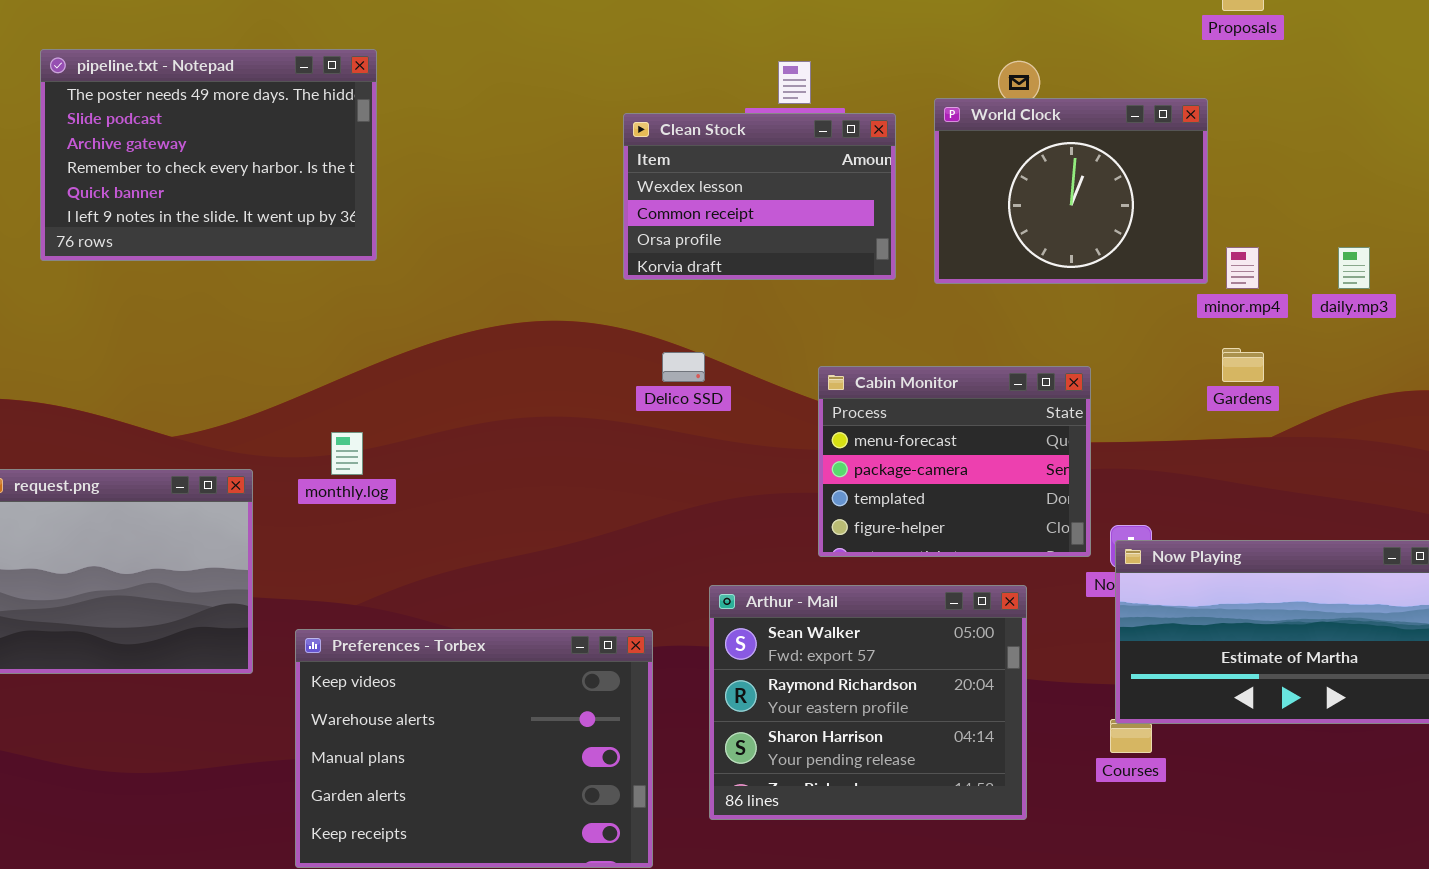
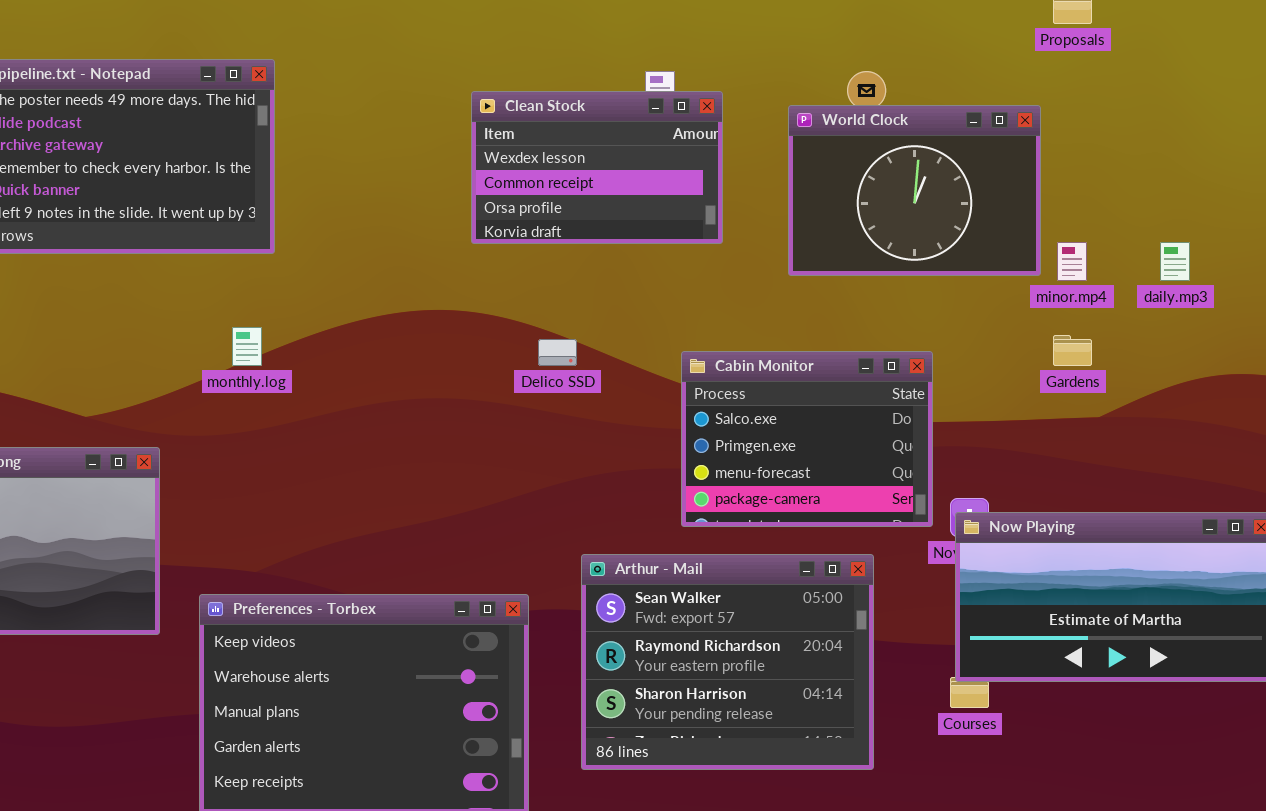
Clean Stock: [623,113,896,280] -> [471,91,723,244], moved
Cabin Monitor: [818,366,1091,557] -> [681,351,933,527], scrolled up 2 rows
monthly.log: [331,432,363,475] -> [232,327,262,366], moved

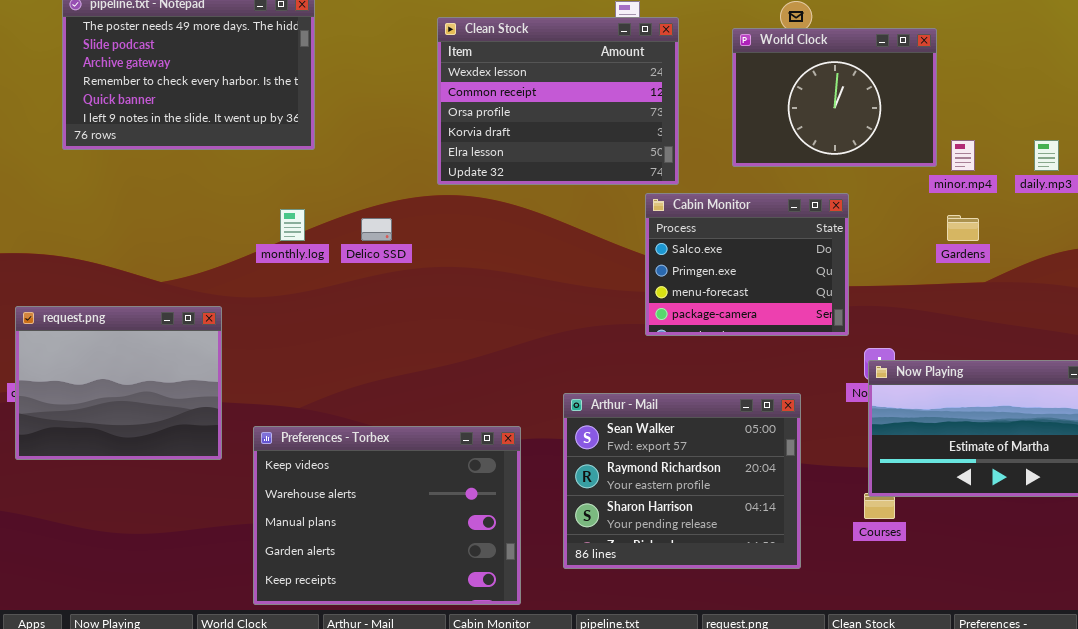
Clean Stock: [471,91,723,244] -> [437,17,679,185], resized
Delico SSD: [538,339,577,366] -> [361,218,392,241], moved
Cabin Monitor: [681,351,933,527] -> [645,193,849,336], moved

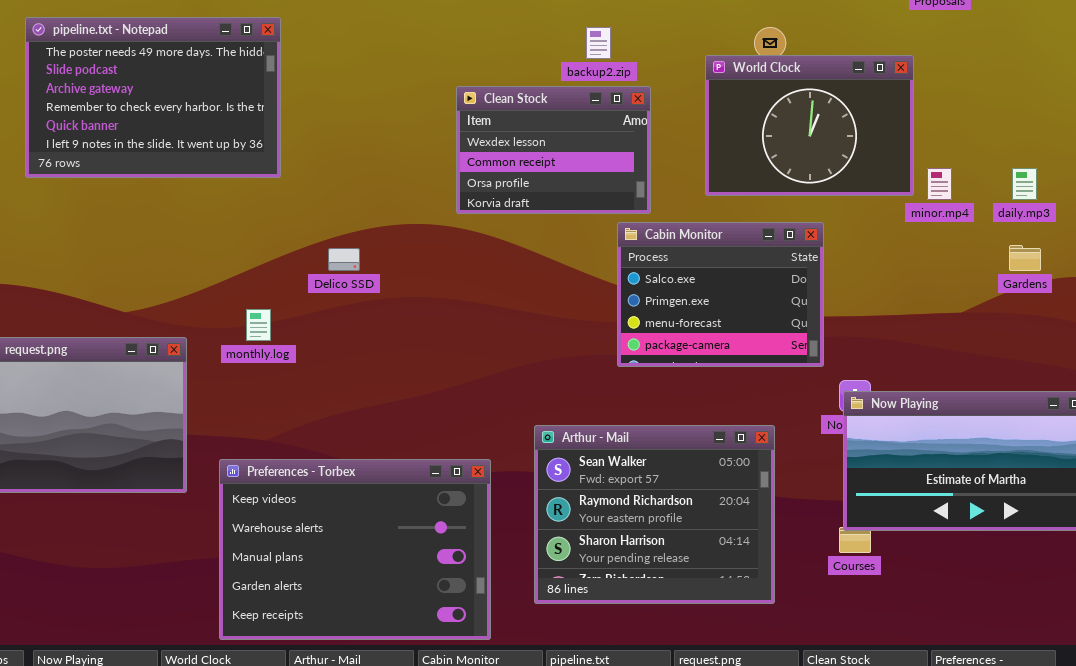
Clean Stock: [437,17,679,185] -> [456,86,651,214], resized
monthly.log: [280,209,305,241] -> [246,309,271,341], moved
Gardens: [947,215,979,241] -> [1009,245,1041,271], moved

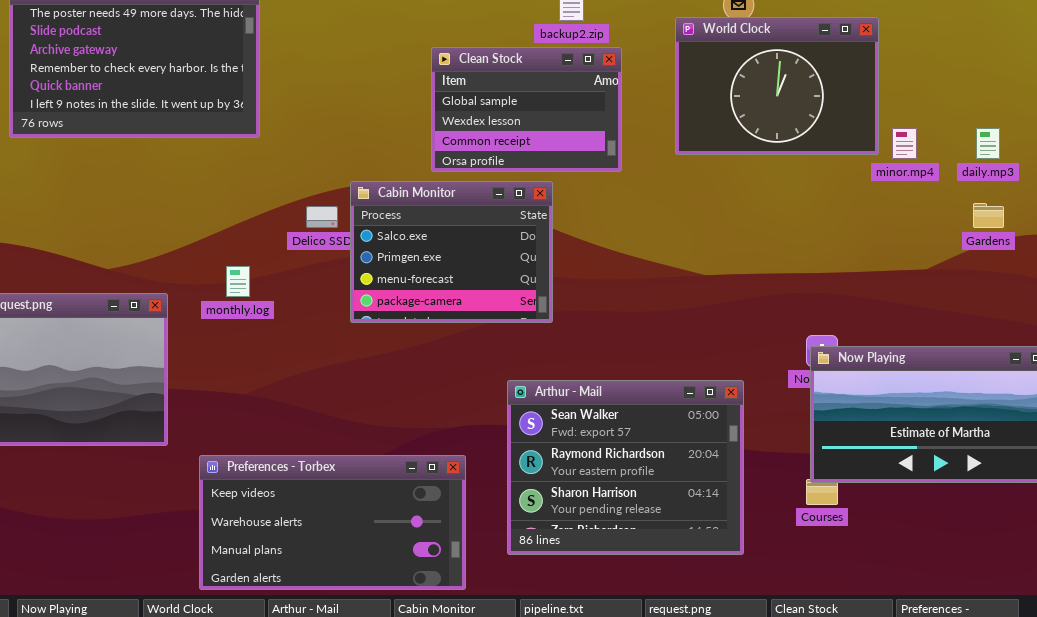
Clean Stock: [456,86,651,214] -> [431,47,622,172], scrolled up 1 row
Cabin Monitor: [617,222,824,367] -> [350,181,553,323], moved
Preferences - Torbex: [219,459,491,640] -> [199,455,466,590], resized

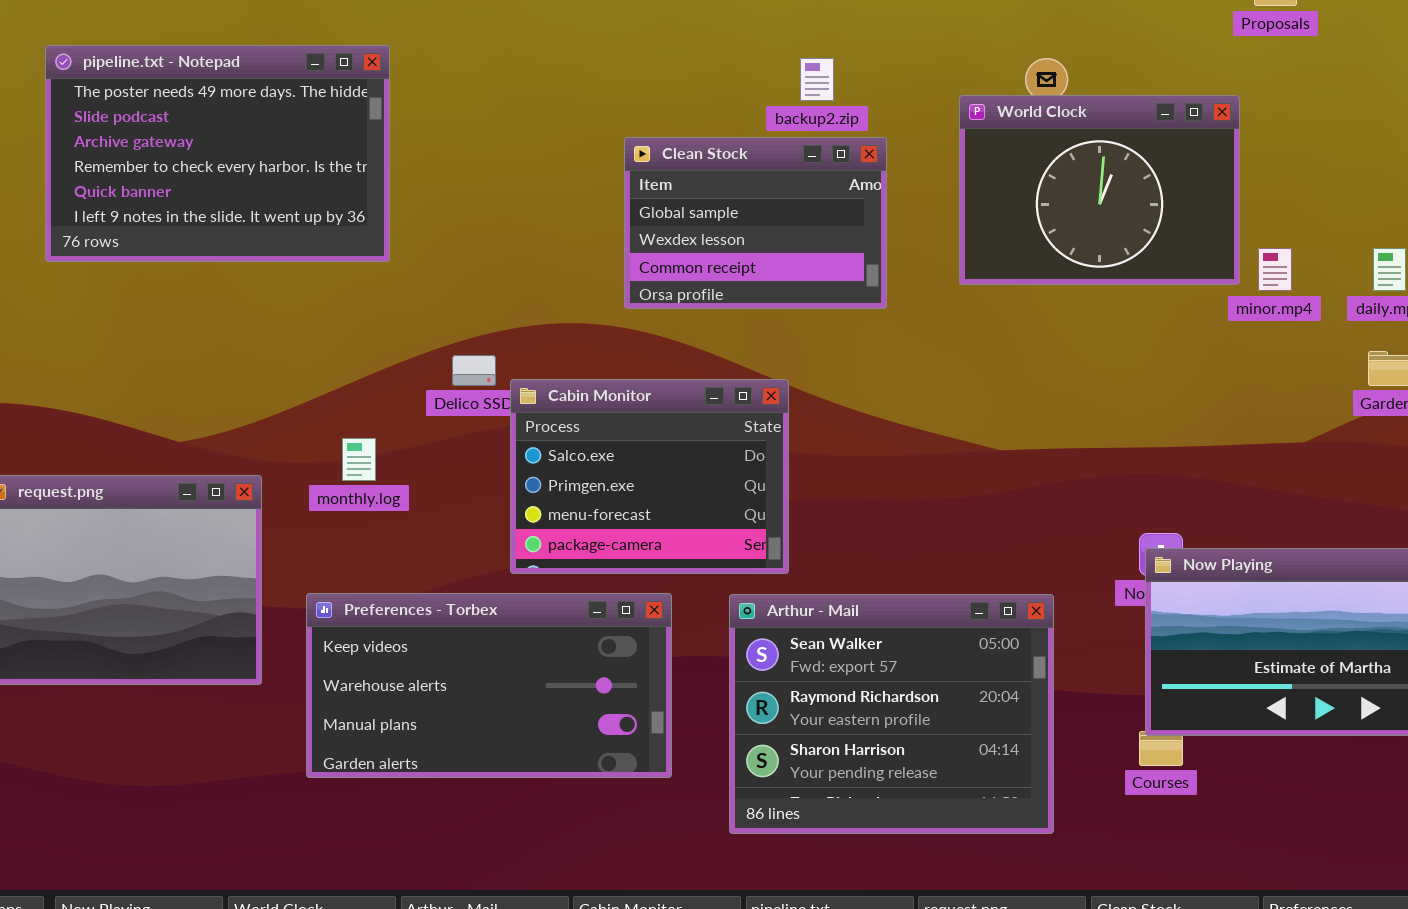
Cabin Monitor: [350,181,553,323] -> [510,379,789,574], moved
Preferences - Torbex: [199,455,466,590] -> [306,593,672,778], moved

